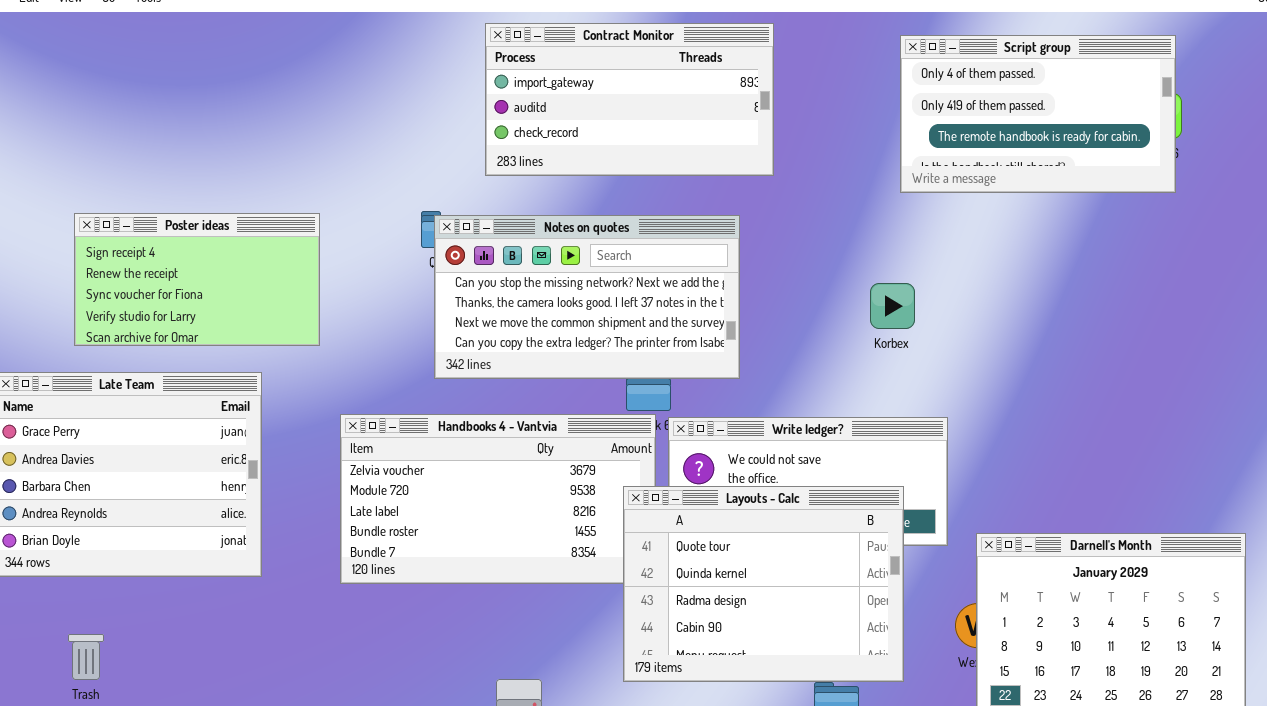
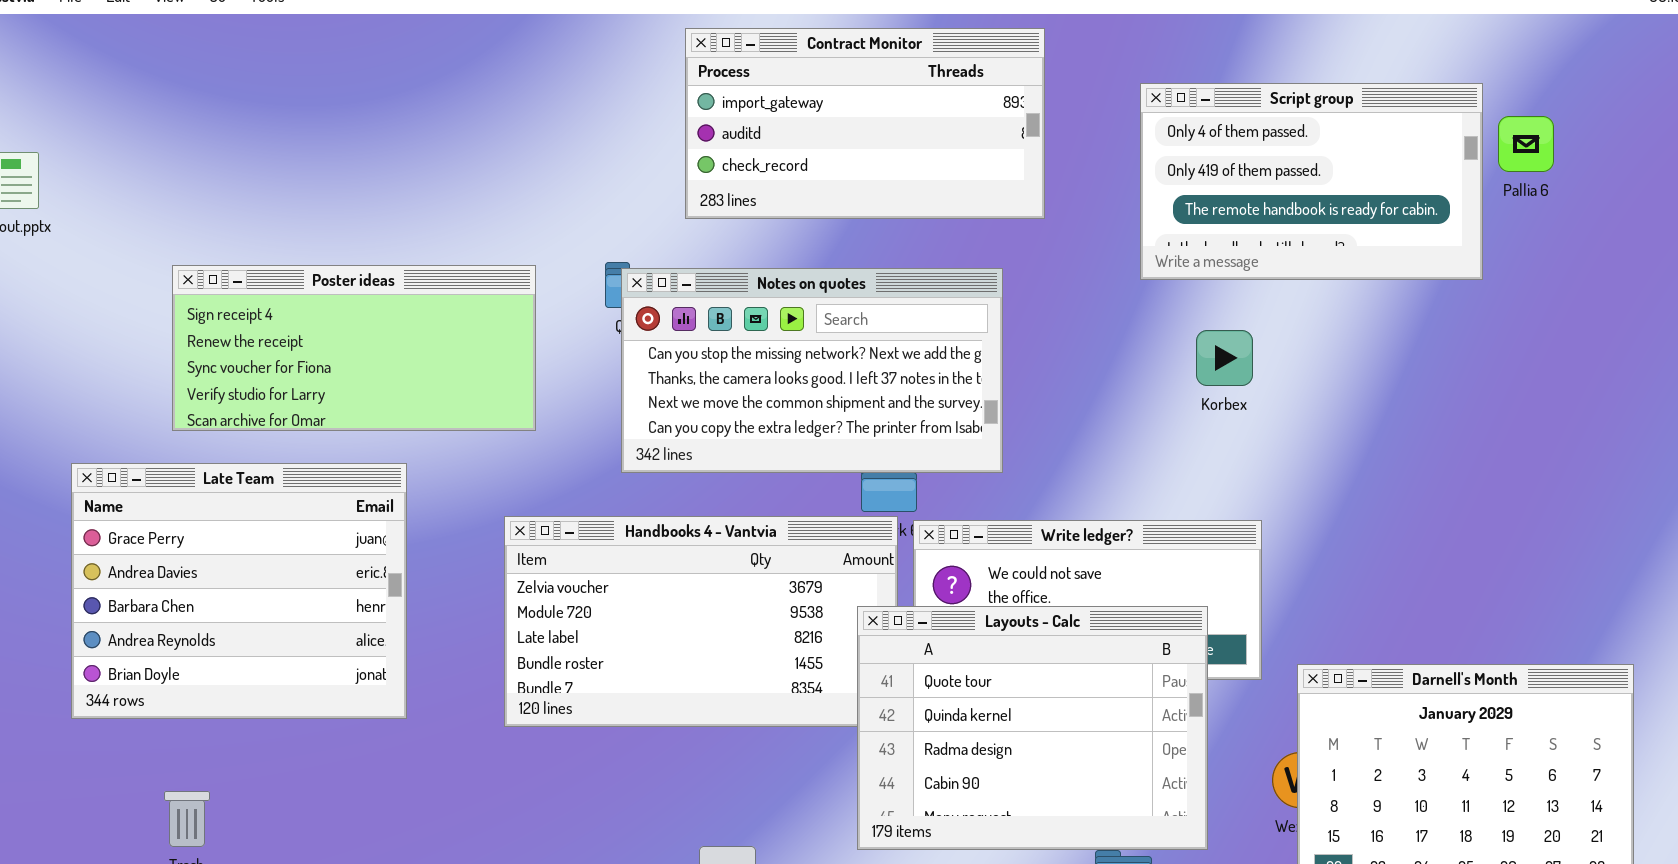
Script group: [900,35,1176,193] -> [1140,83,1483,280], moved
Poster ideas: [74,213,320,346] -> [172,265,536,431], resized
Korbex: [870,283,915,329] -> [1196,330,1253,386], moved

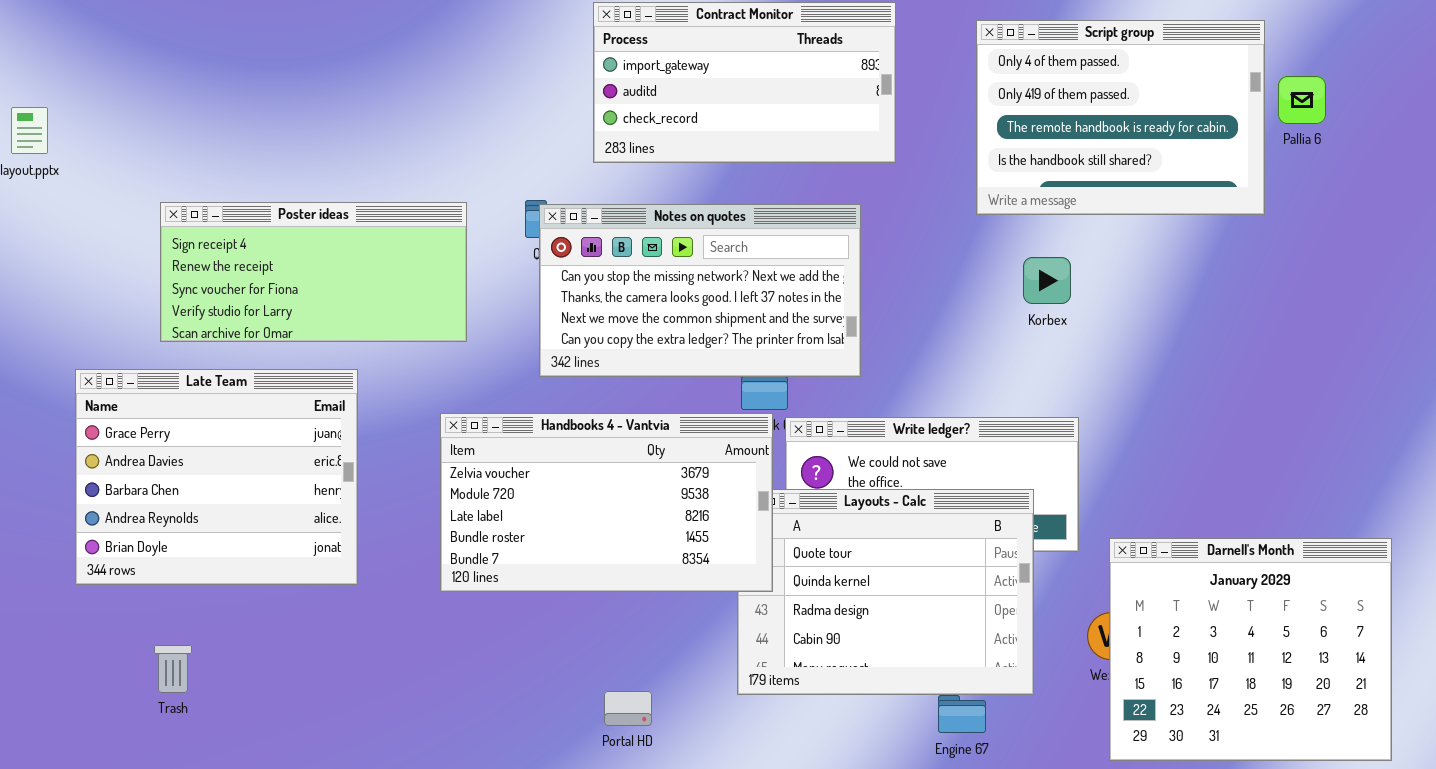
Script group: [1140,83,1483,280] -> [976,20,1265,215], resized
Handbooks 4 - Vantvia: [504,516,898,727] -> [440,413,773,592], raised

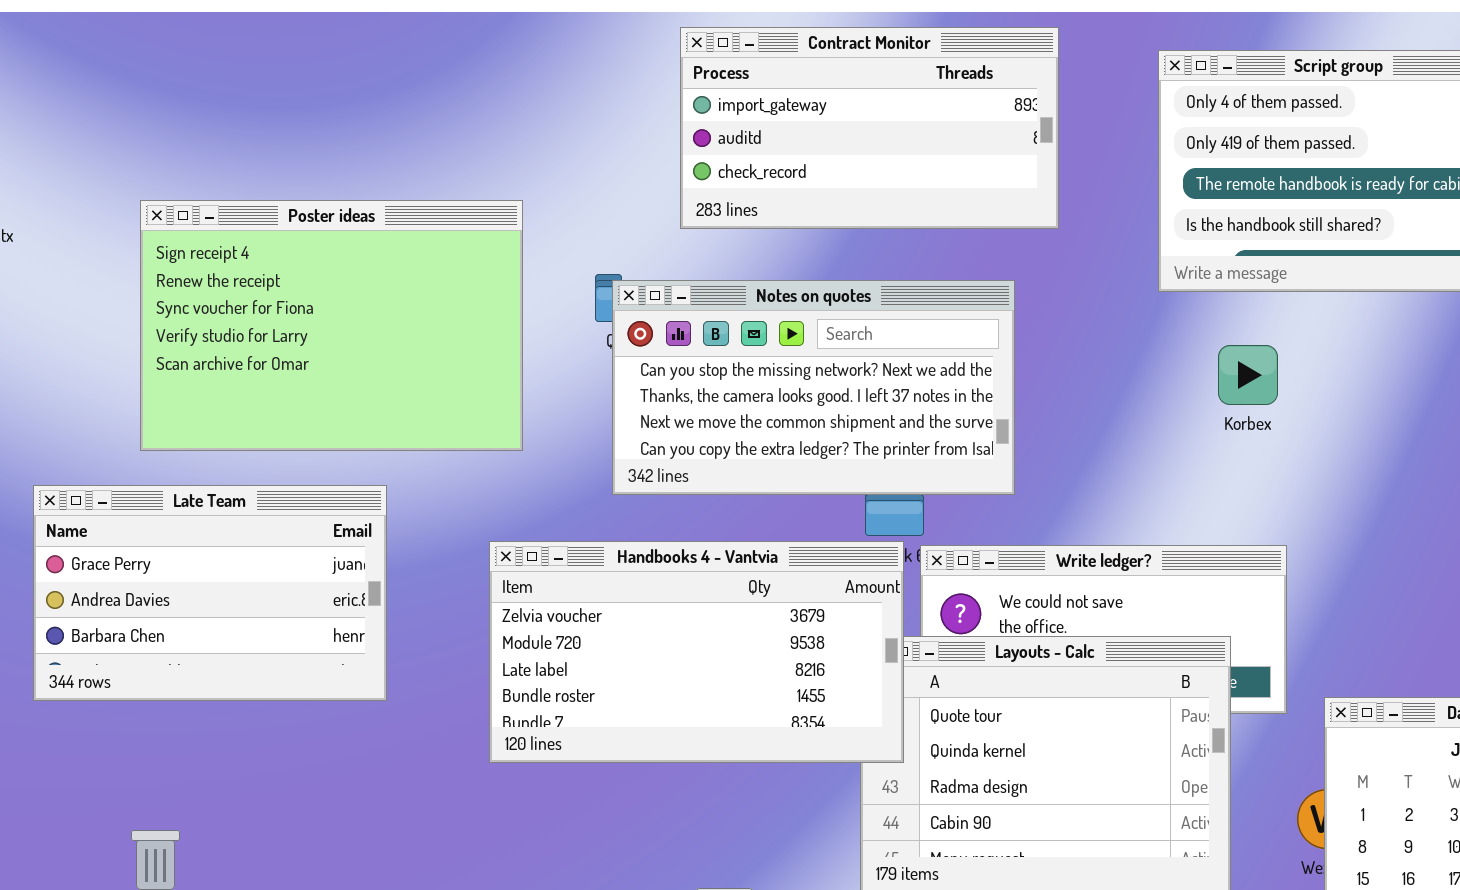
Poster ideas: [160,202,467,342] -> [140,200,523,451], resized
Late Team: [75,369,358,585] -> [33,485,387,701], resized

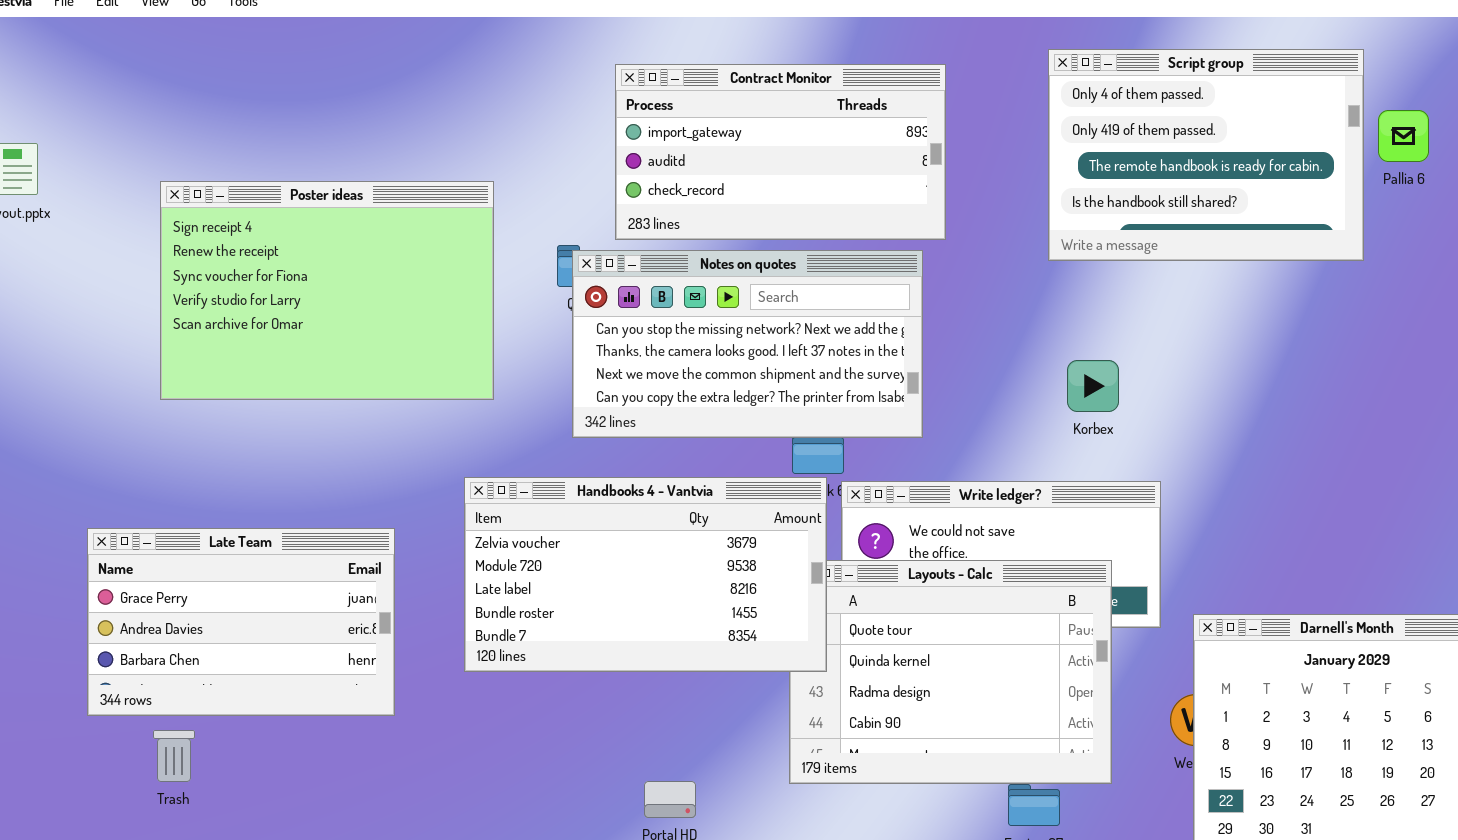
Contract Monitor: [680,27,1059,229] -> [615,64,946,240], moved
Korbex: [1218,345,1278,405] -> [1067,360,1119,412], moved
Late Team: [33,485,387,701] -> [87,528,395,716], moved

